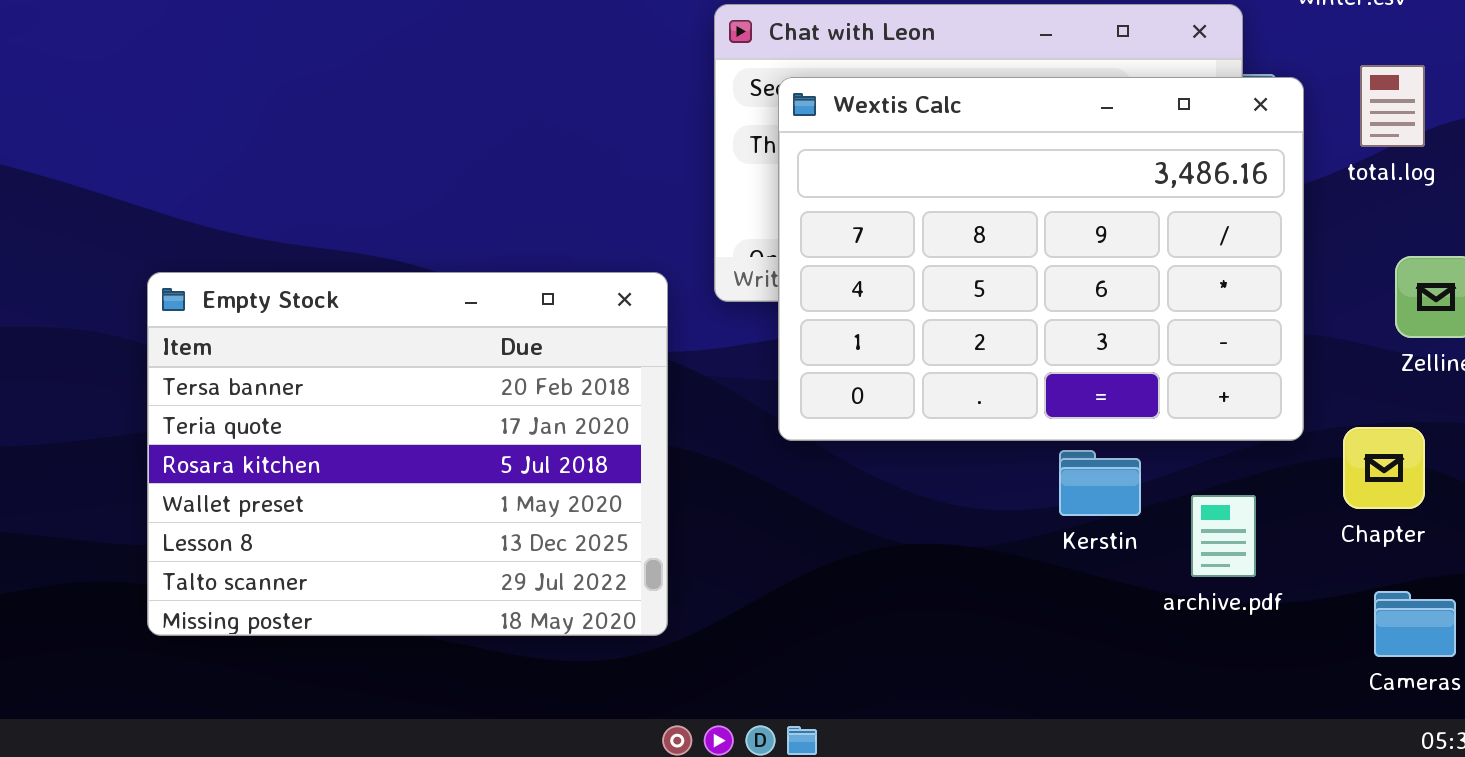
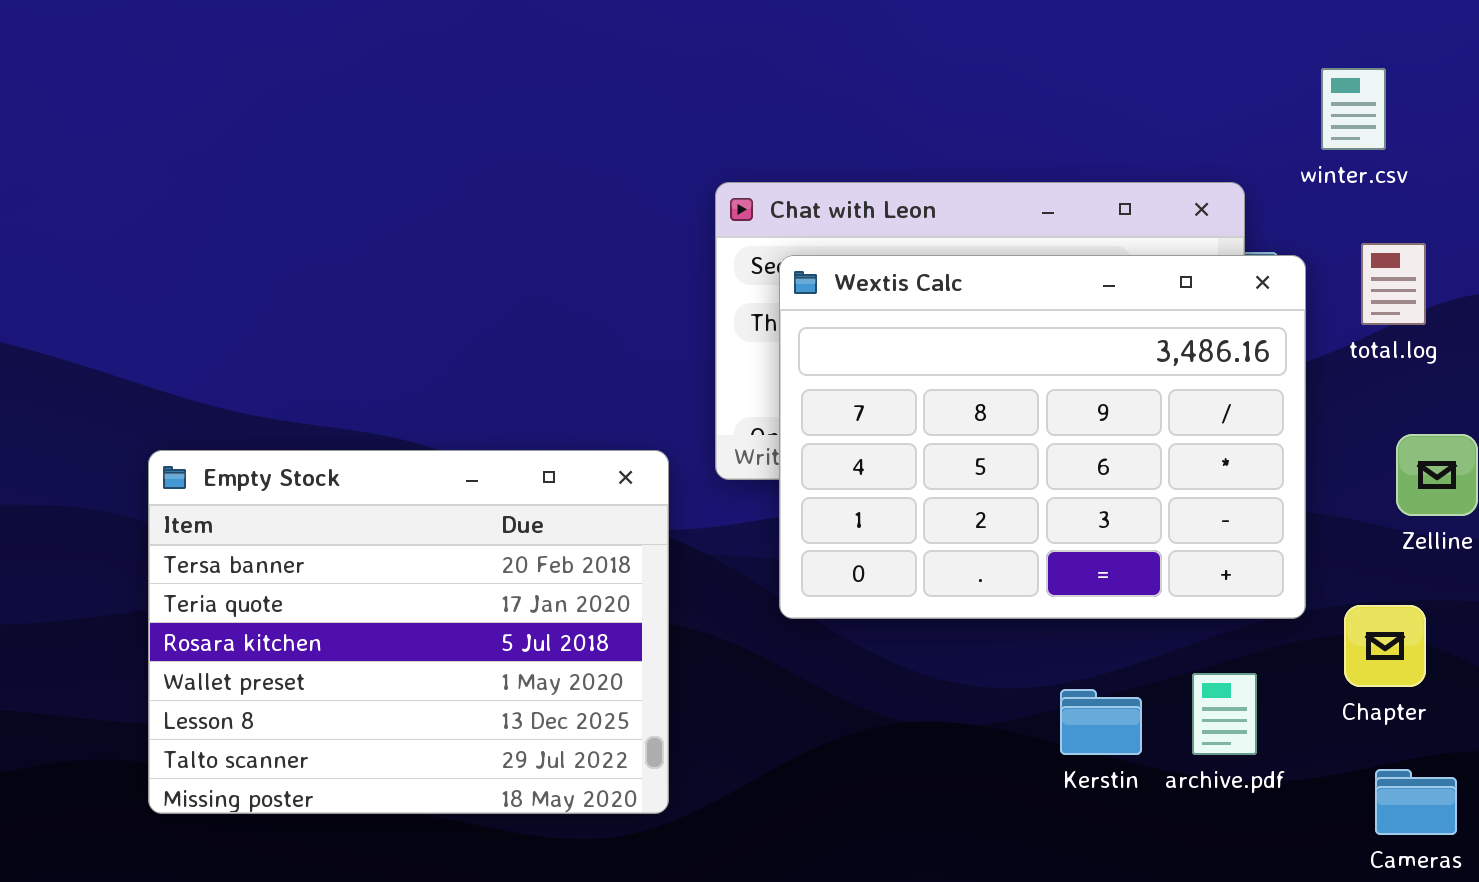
Kerstin: [1059,450,1141,516] -> [1060,689,1142,755], moved

